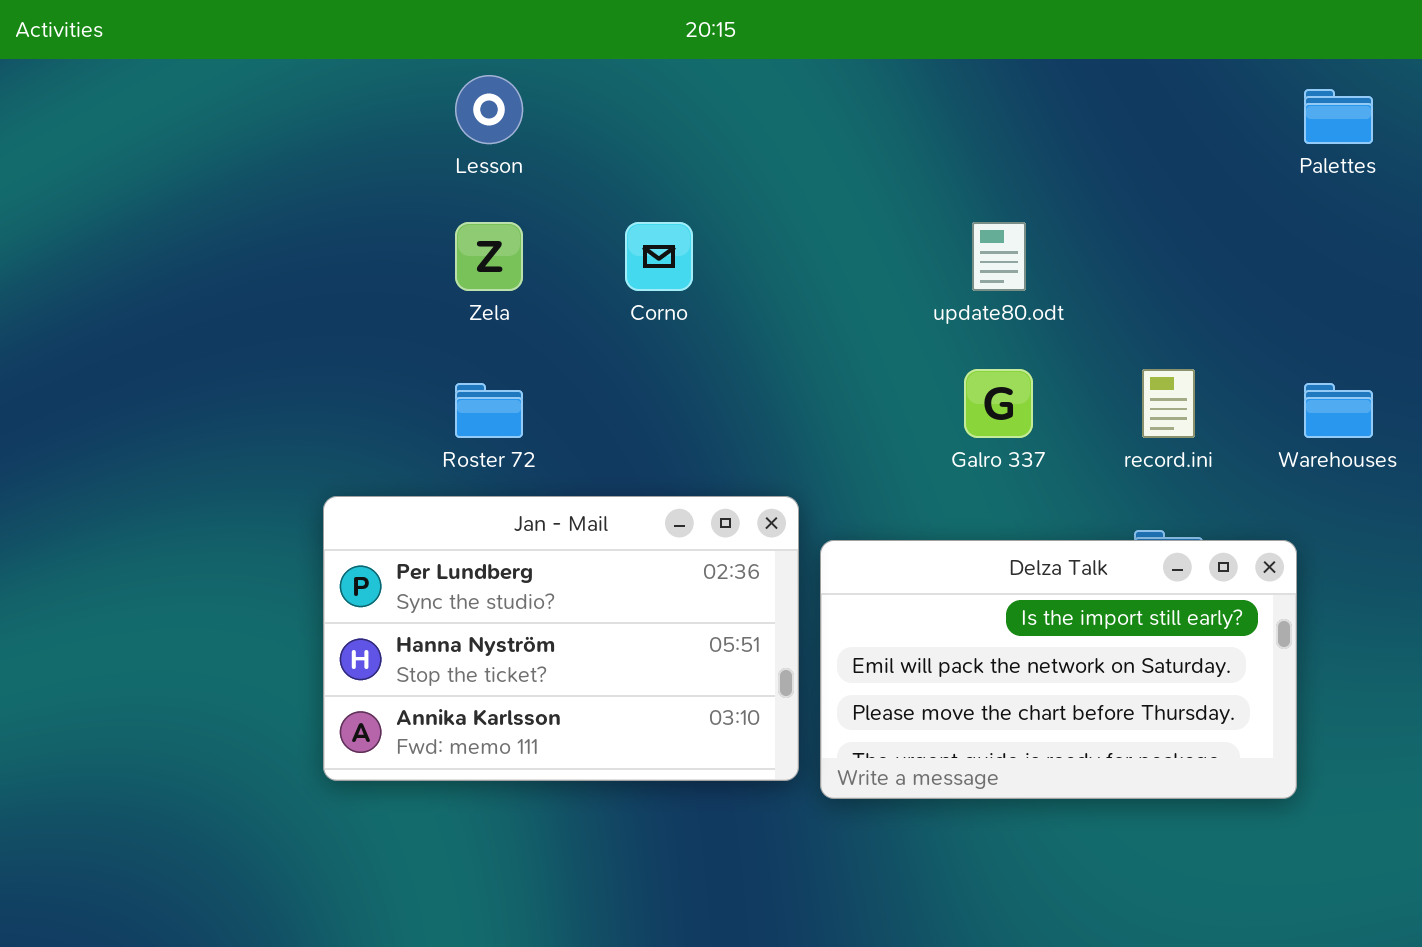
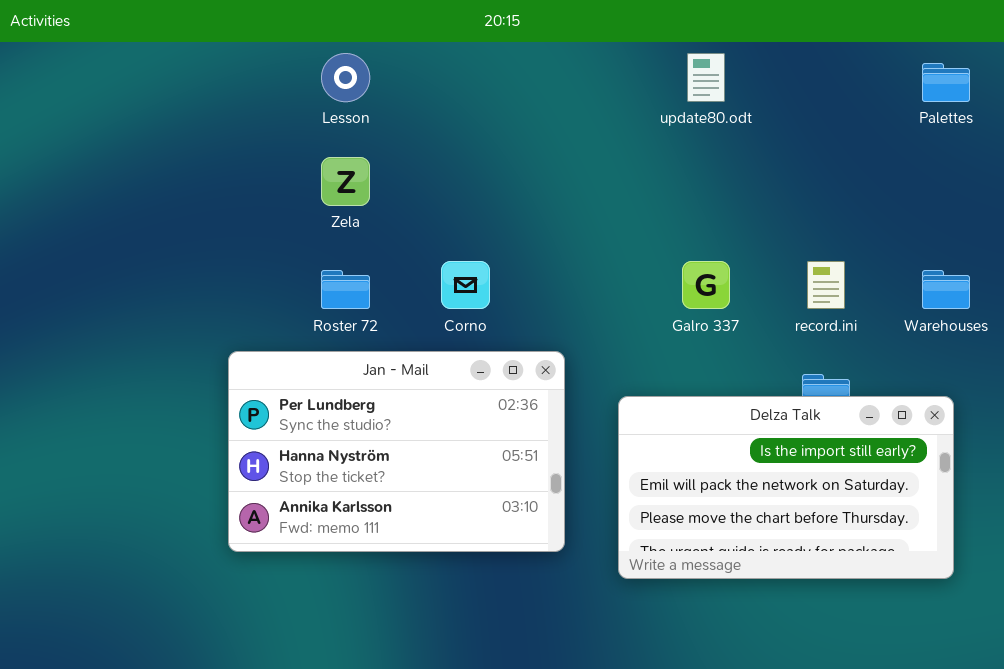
Corno: [625,222,693,291] -> [441,261,490,309], moved
update80.odt: [972,222,1026,291] -> [687,53,725,102], moved
Delza Talk: [820,540,1297,799] -> [618,396,954,579], moved

